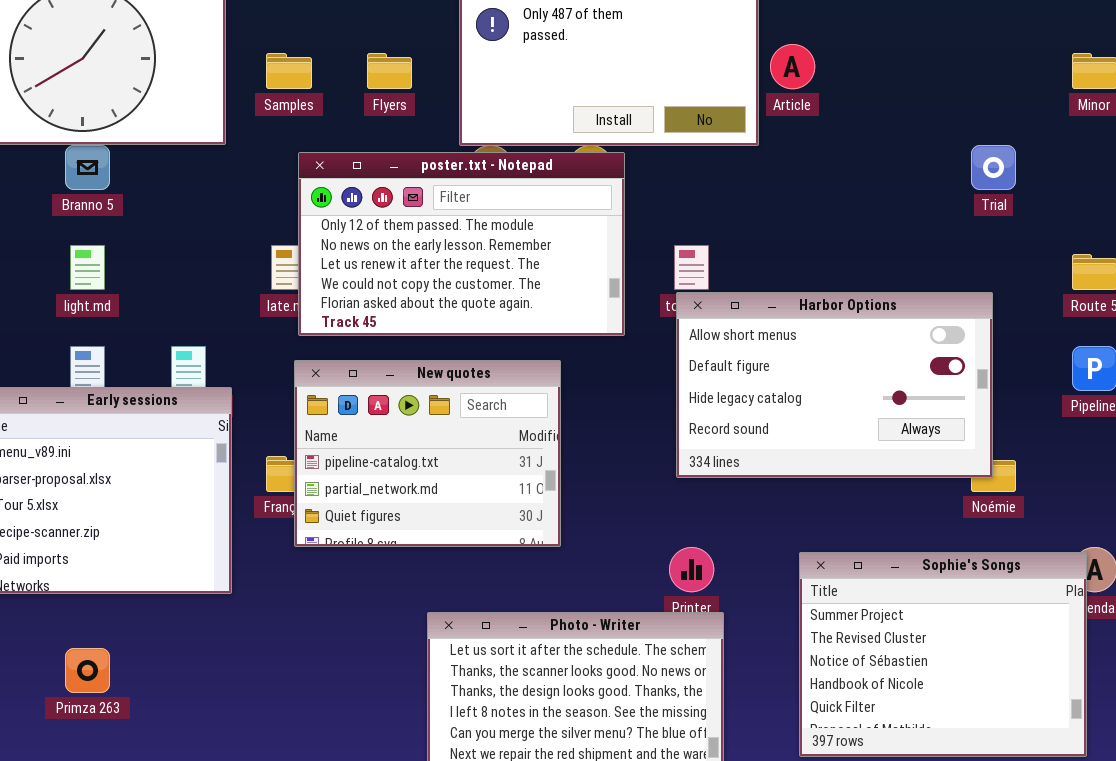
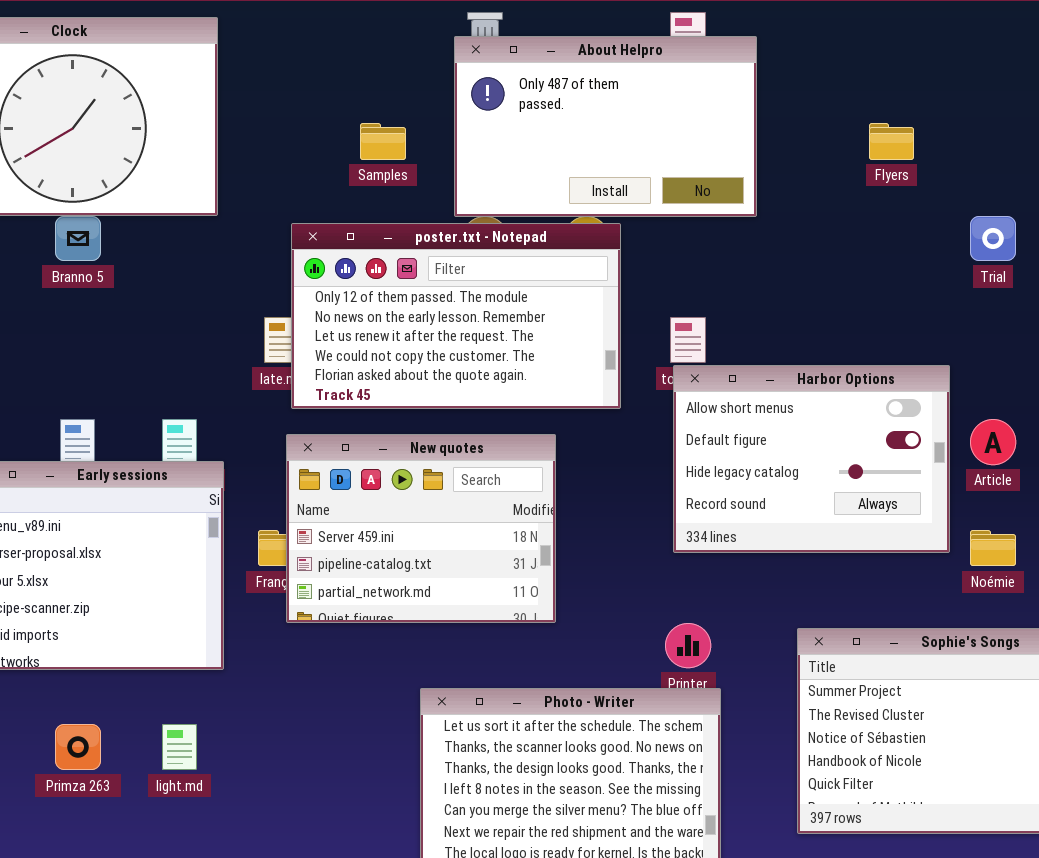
Article: [770,44,815,89] -> [970,419,1016,465], moved
Samples: [266,53,312,89] -> [360,123,406,160], moved
Flyers: [367,53,412,89] -> [869,123,914,160], moved
light.md: [70,245,105,290] -> [162,724,197,770], moved
Harbor Options: [676,292,993,478] -> [673,365,950,553], resized
New quotes: [294,360,561,547] -> [286,434,556,623], scrolled up 1 row

